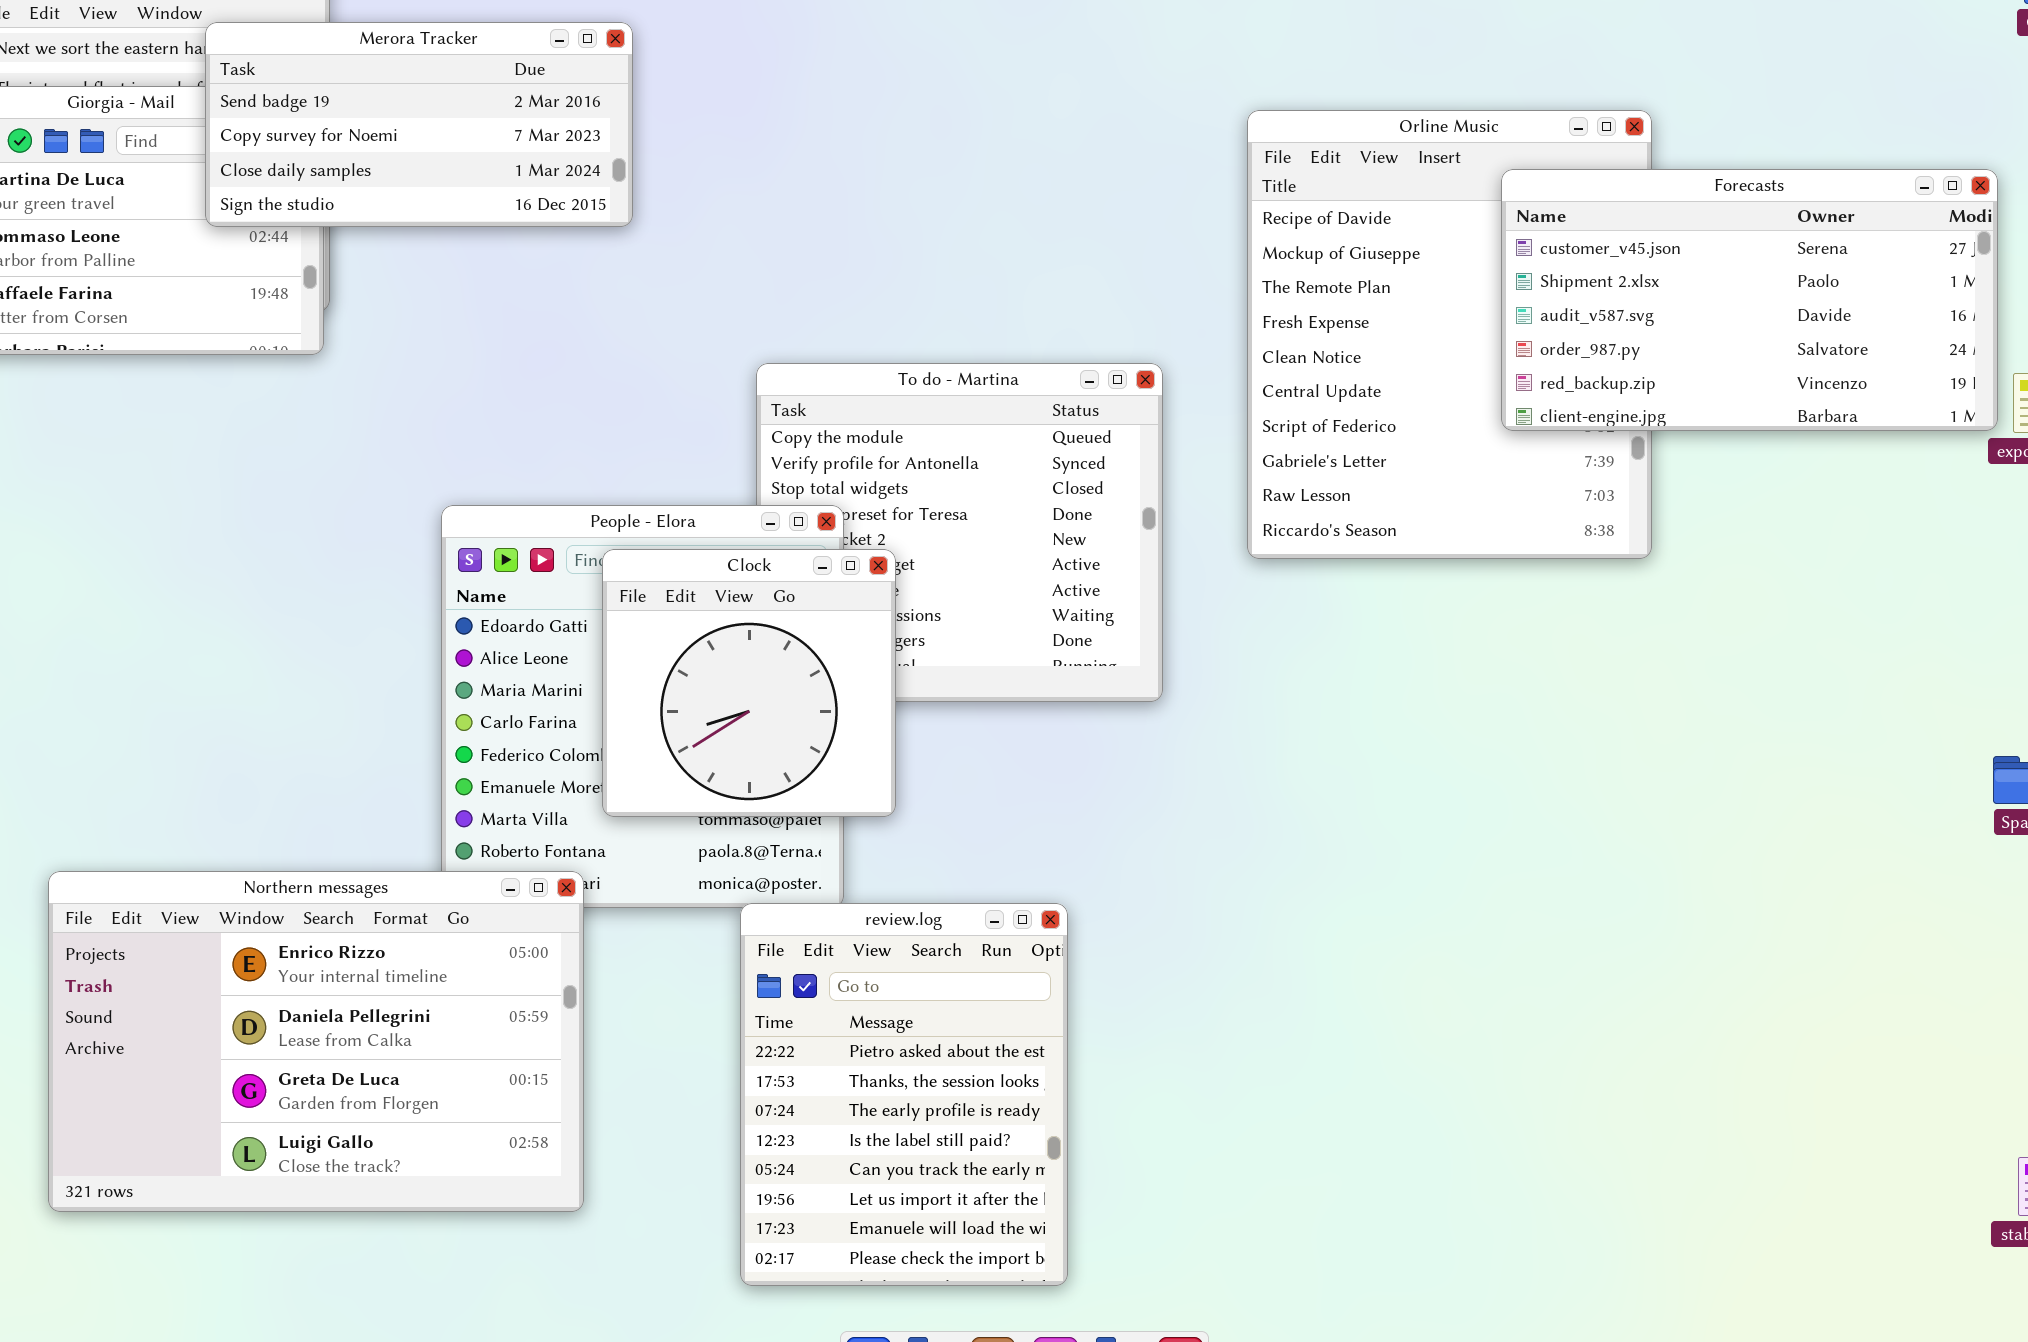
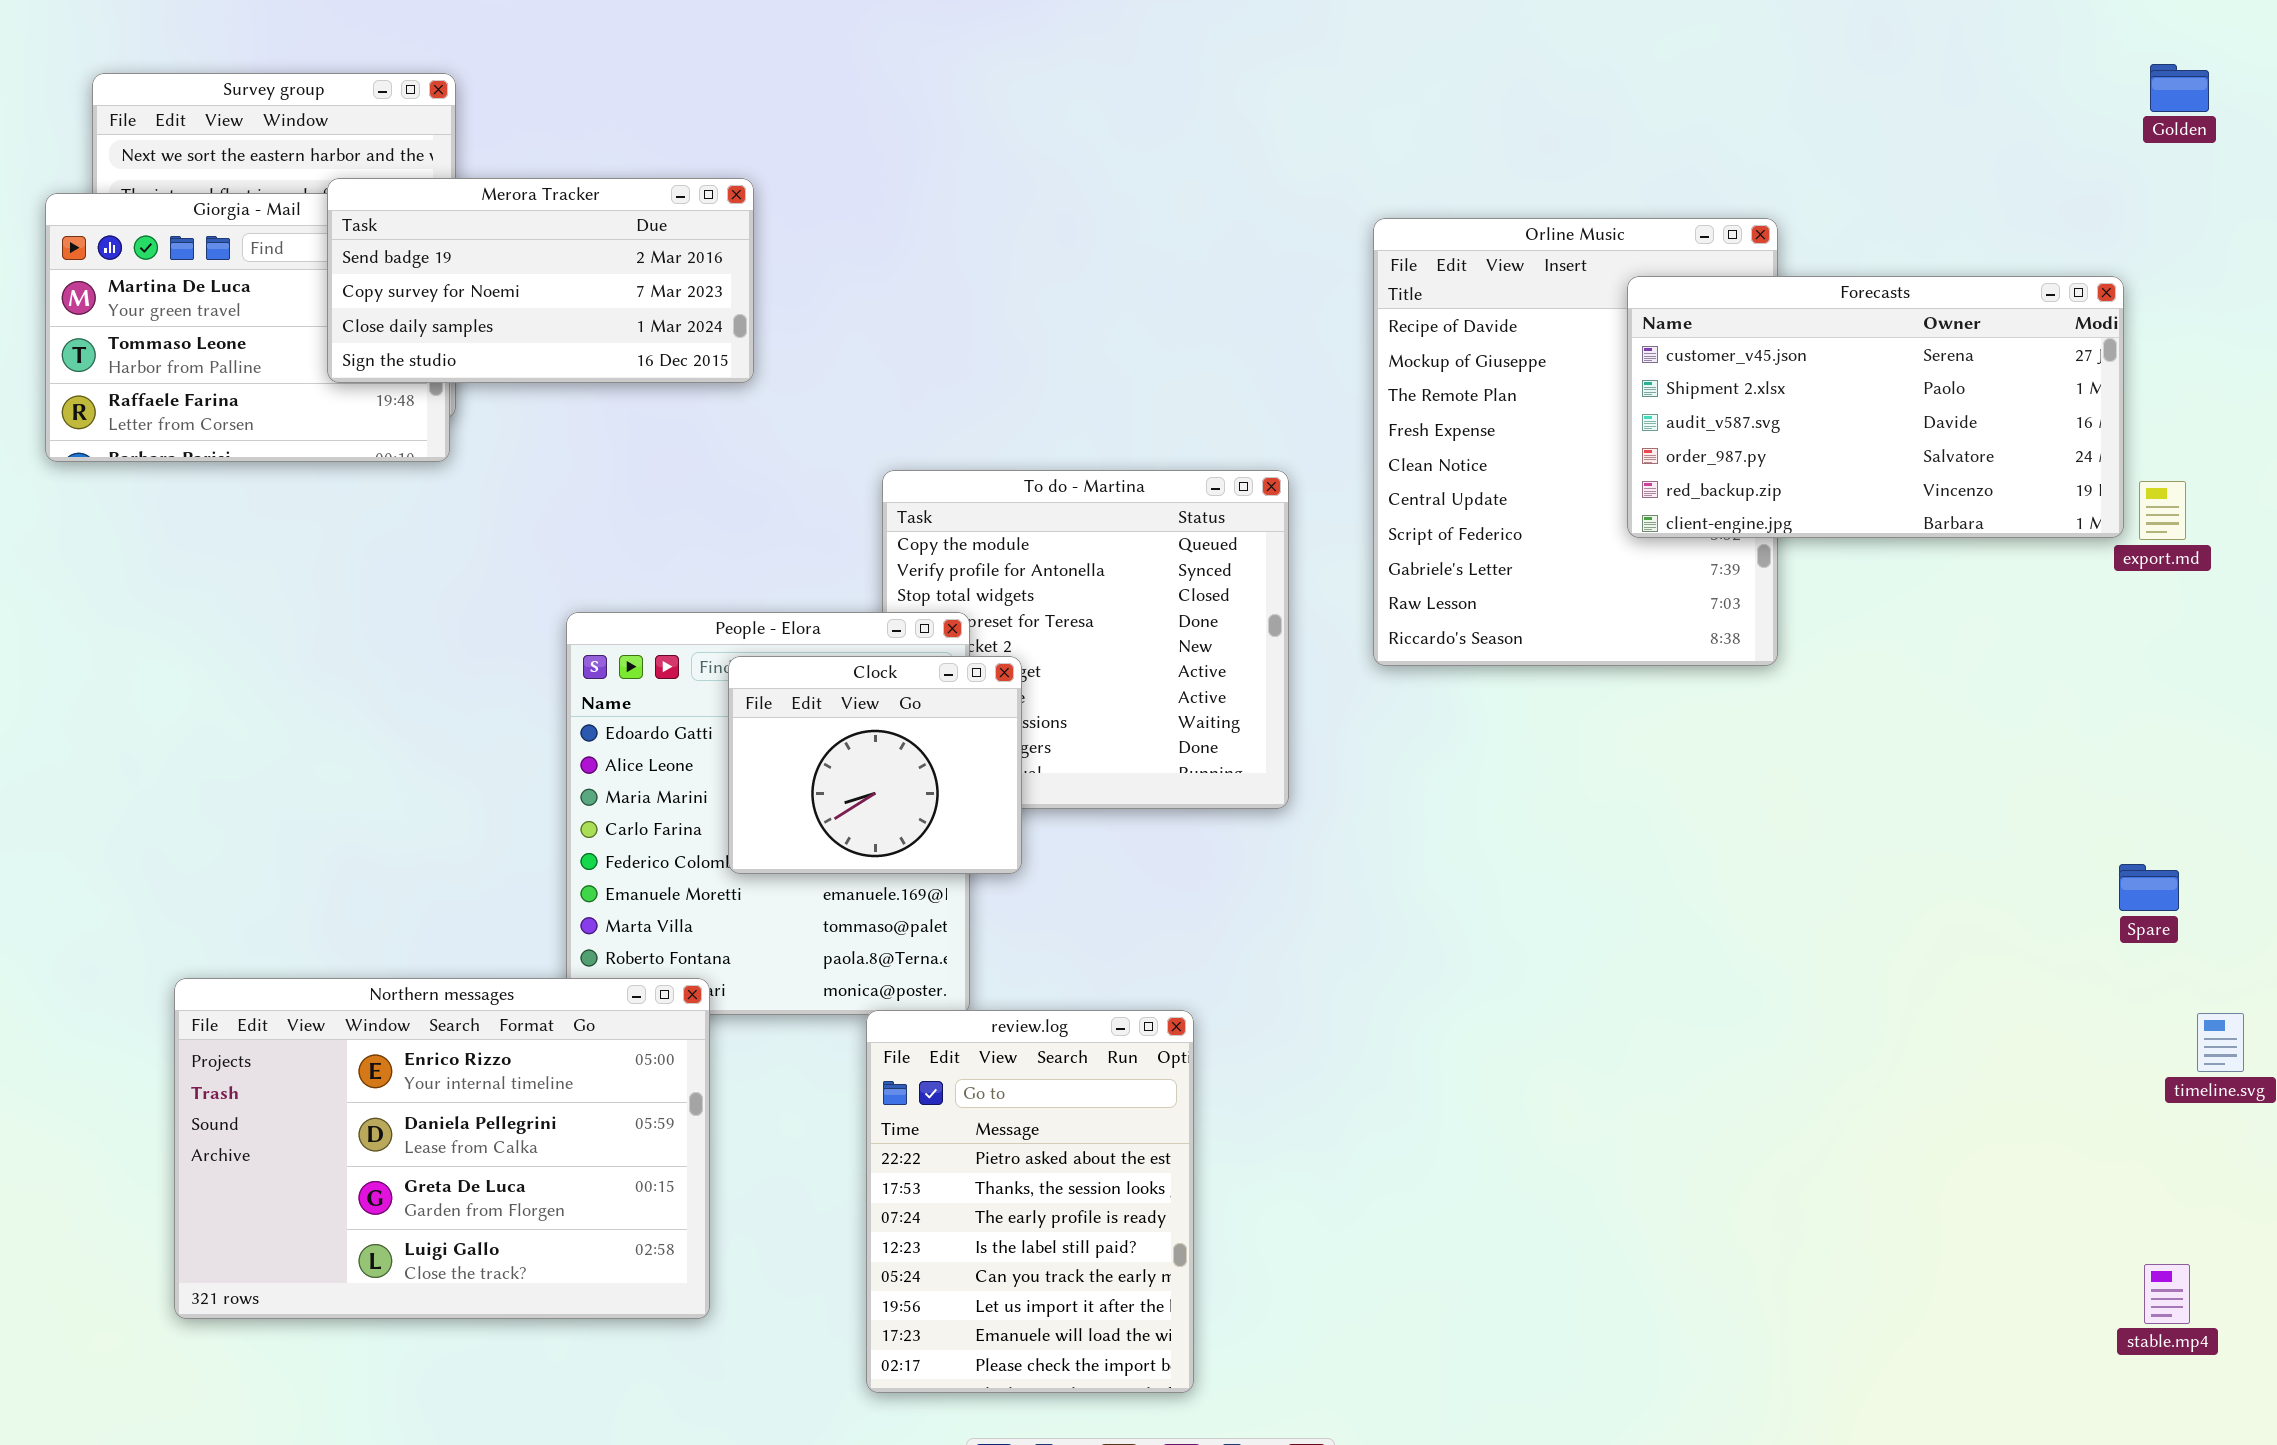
Merora Tracker: [205,22,633,227] -> [327,178,754,383], moved
Clock: [602,549,896,817] -> [728,656,1022,874], resized

